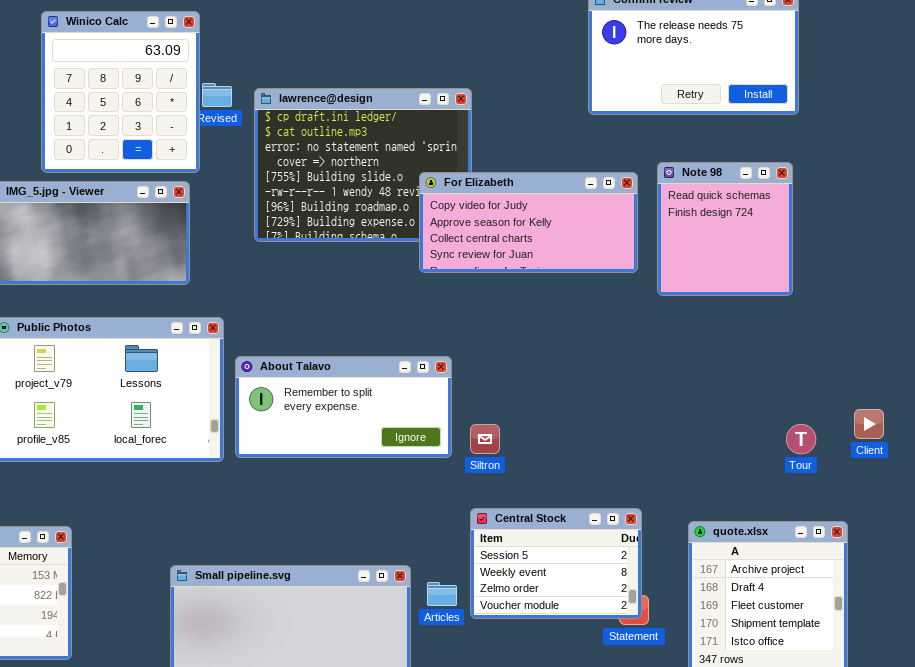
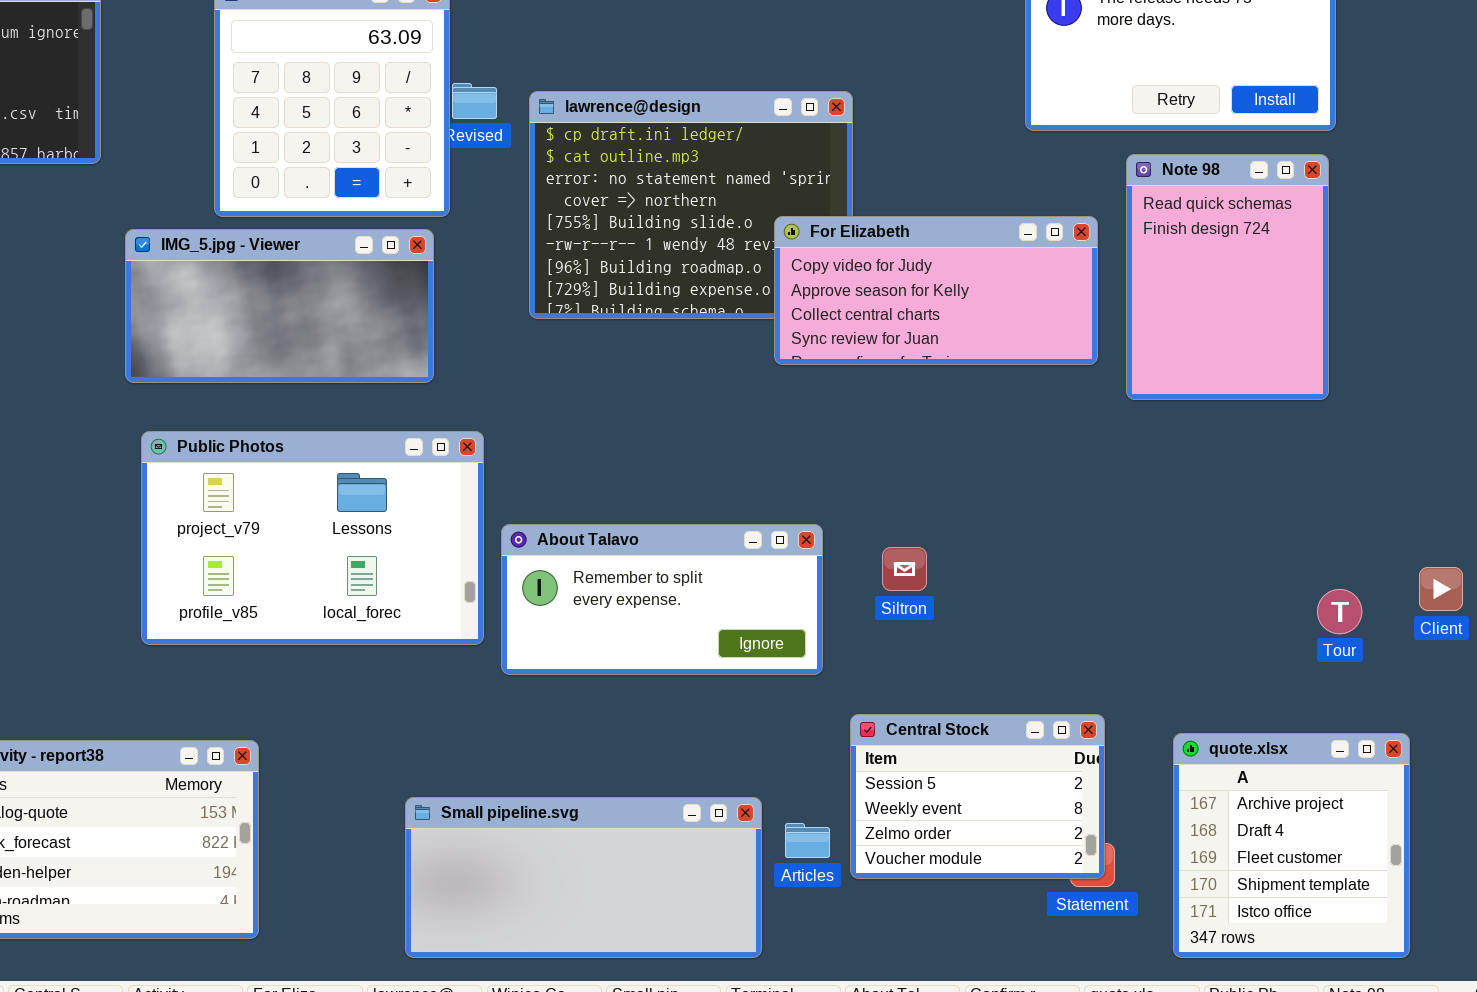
Note 98: [657,162,793,296] -> [1126,154,1329,400], resized
About Talavo: [235,356,452,458] -> [501,524,823,675], moved
Siltron: [470,424,500,454] -> [882,547,927,591], moved

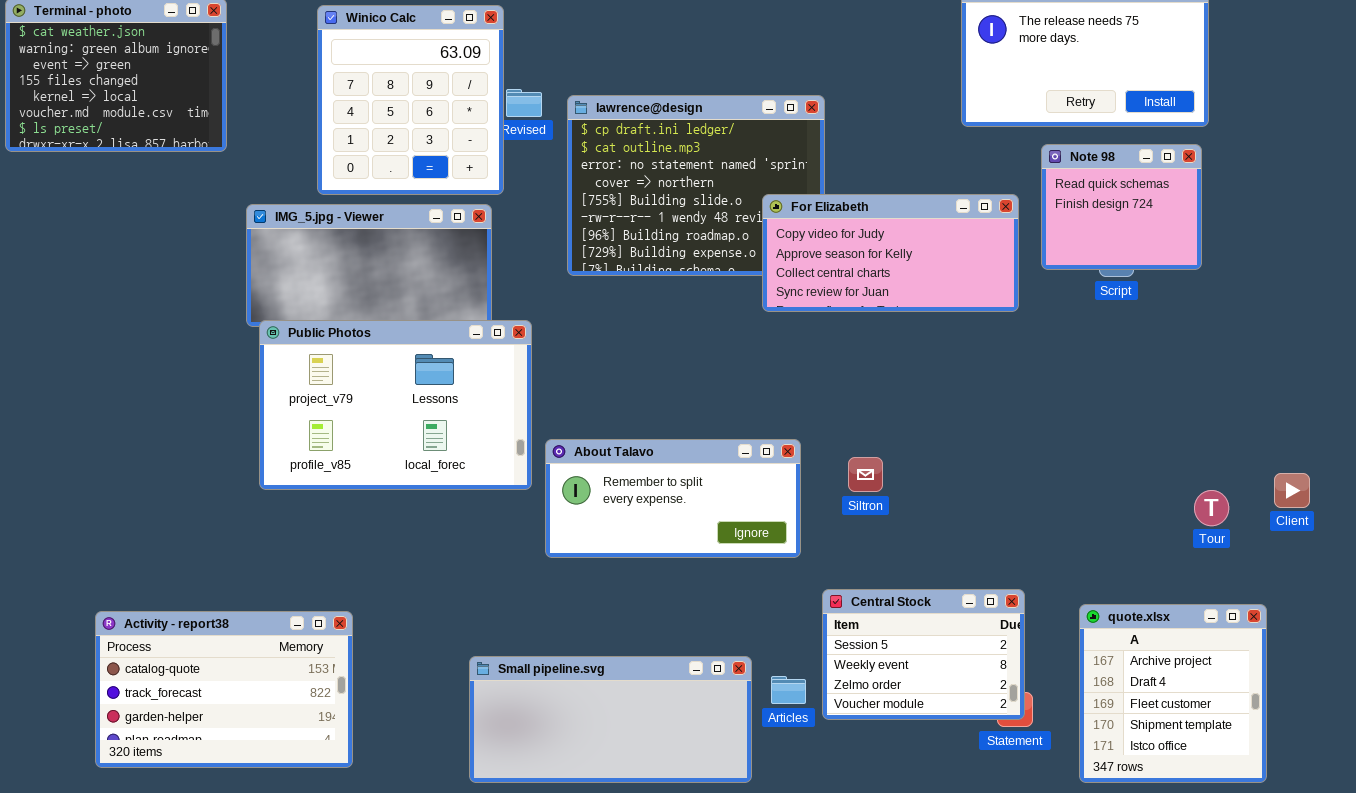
Note 98: [1126,154,1329,400] -> [1041,144,1202,270], resized
Public Photos: [141,431,484,645] -> [259,320,532,490], moved

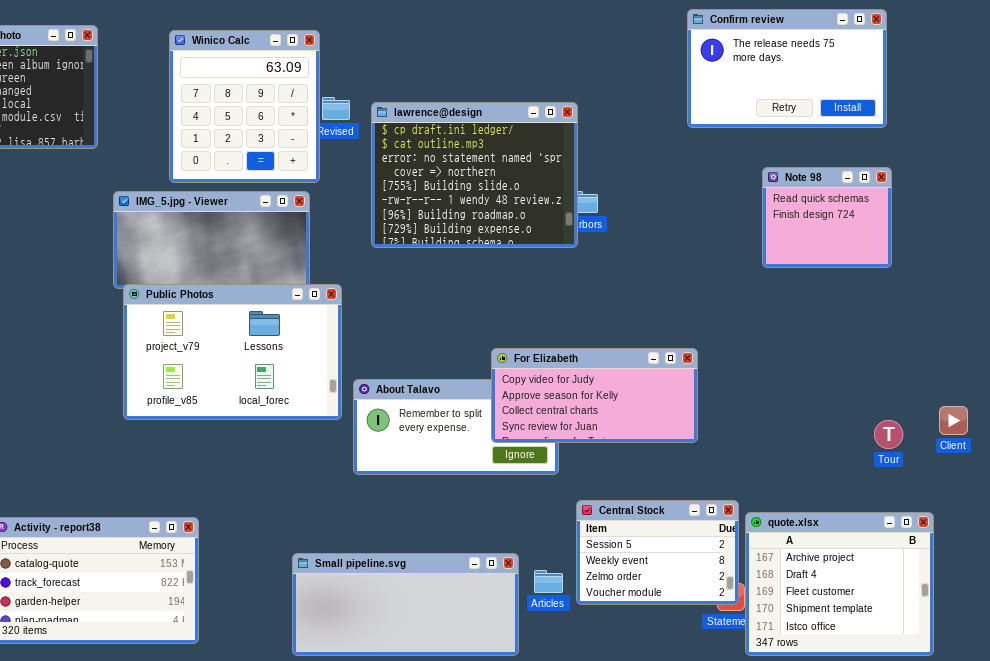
Note 98: [1041,144,1202,270] -> [762,167,892,268], moved
For Elizabeth: [762,194,1019,312] -> [491,348,698,443], moved
quote.xlsx: [1079,604,1267,783] -> [745,512,934,656], resized

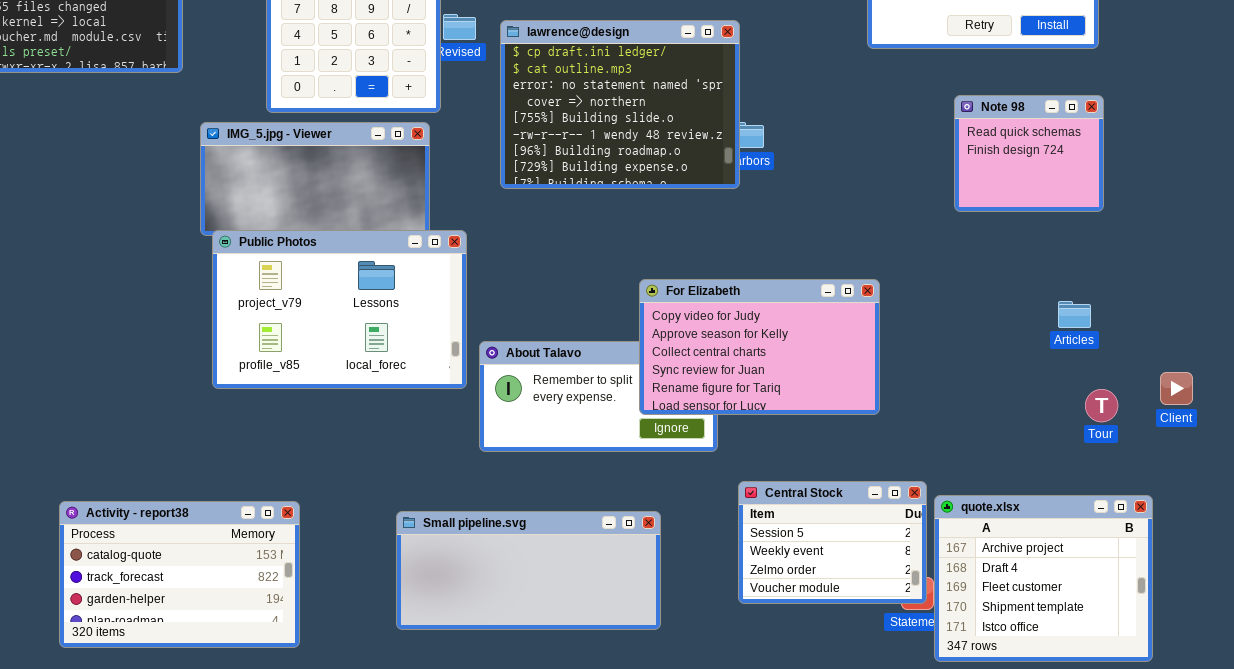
For Elizabeth: [491,348,698,443] -> [639,279,880,415], resized
Small pipeline.svg: [292,553,519,656] -> [396,511,661,630], moved
Articles: [534,570,563,593] -> [1058,301,1091,328], moved

